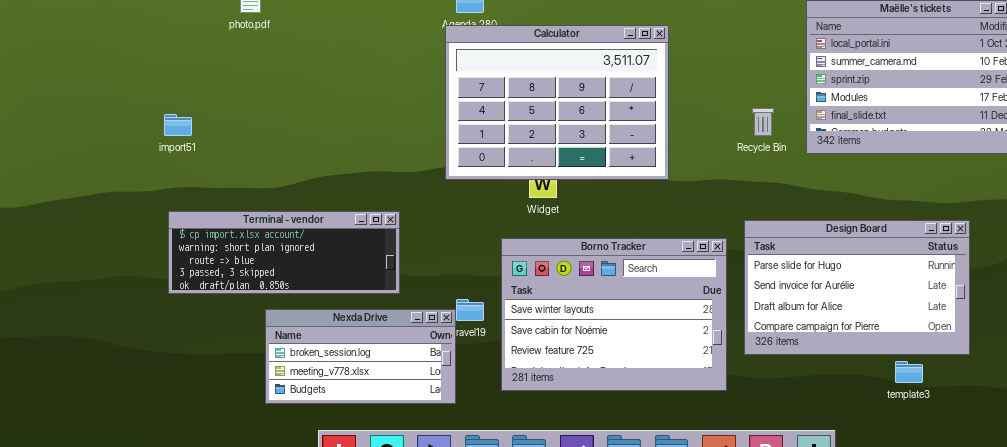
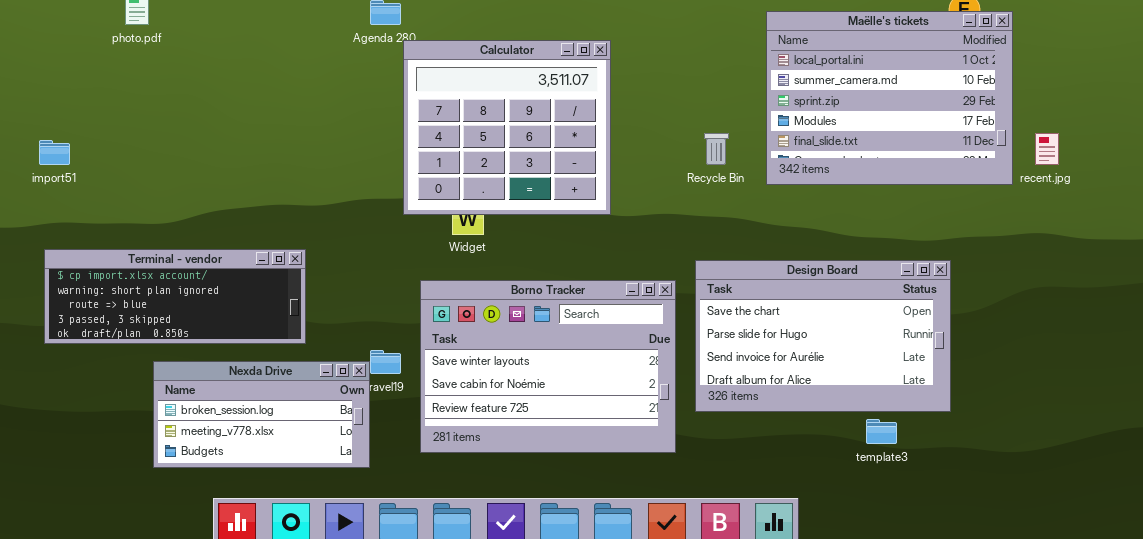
Calculator: [445,25,669,180] -> [403,40,611,215], resized
Design Board: [744,220,970,355] -> [695,260,951,412], scrolled up 1 row

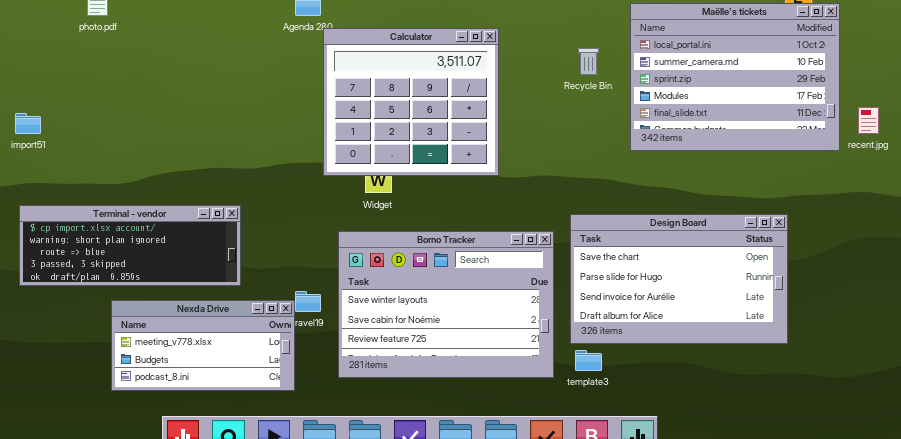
Recycle Bin: [704,133,729,165] -> [578,48,599,75], moved
Nexda Drive: [153,361,370,468] -> [111,300,295,391], scrolled down 1 row
template3: [866,419,897,444] -> [575,350,602,371], moved

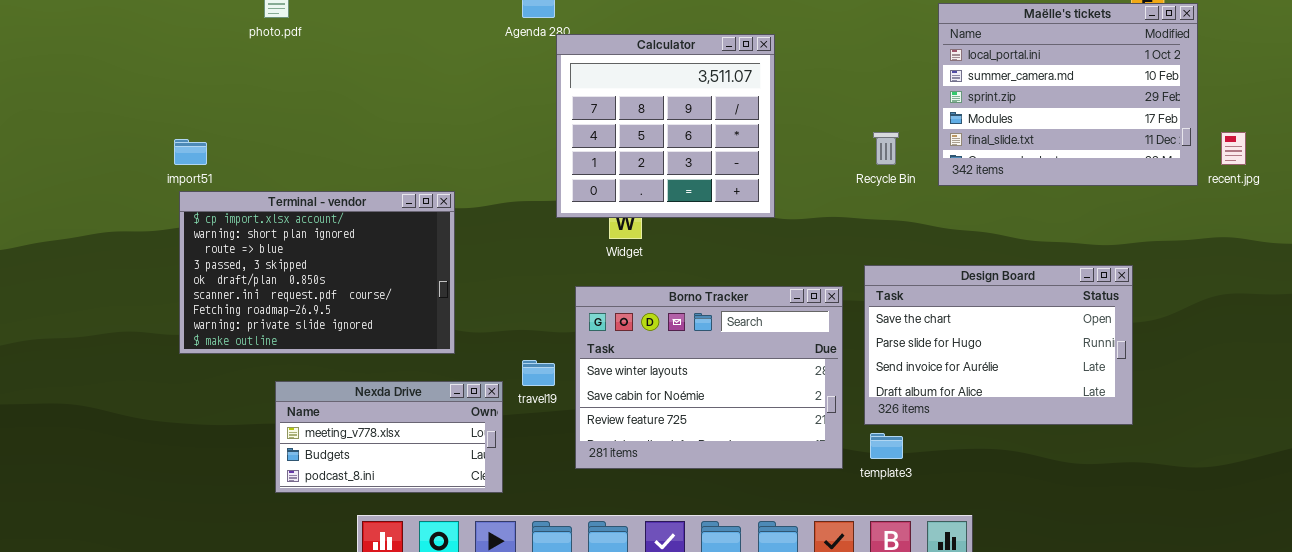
Recycle Bin: [578,48,599,75] -> [873,132,899,165], moved
Terminal - vendor: [19,205,241,286] -> [179,191,455,354], resized
Nexda Drive: [111,300,295,391] -> [275,381,503,493], moved

